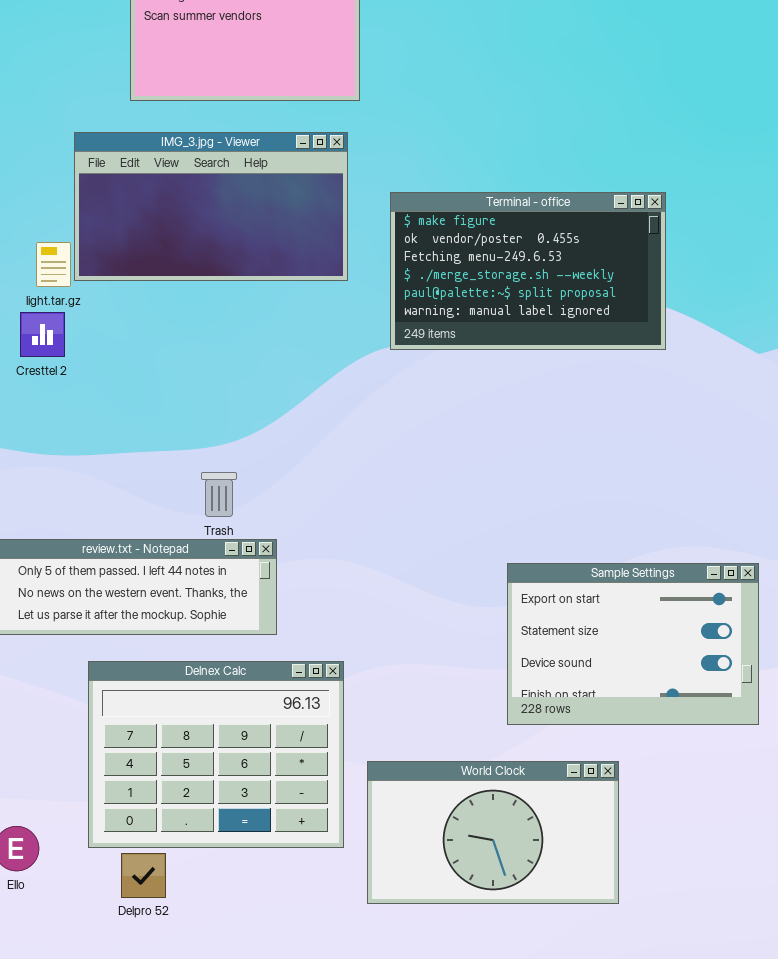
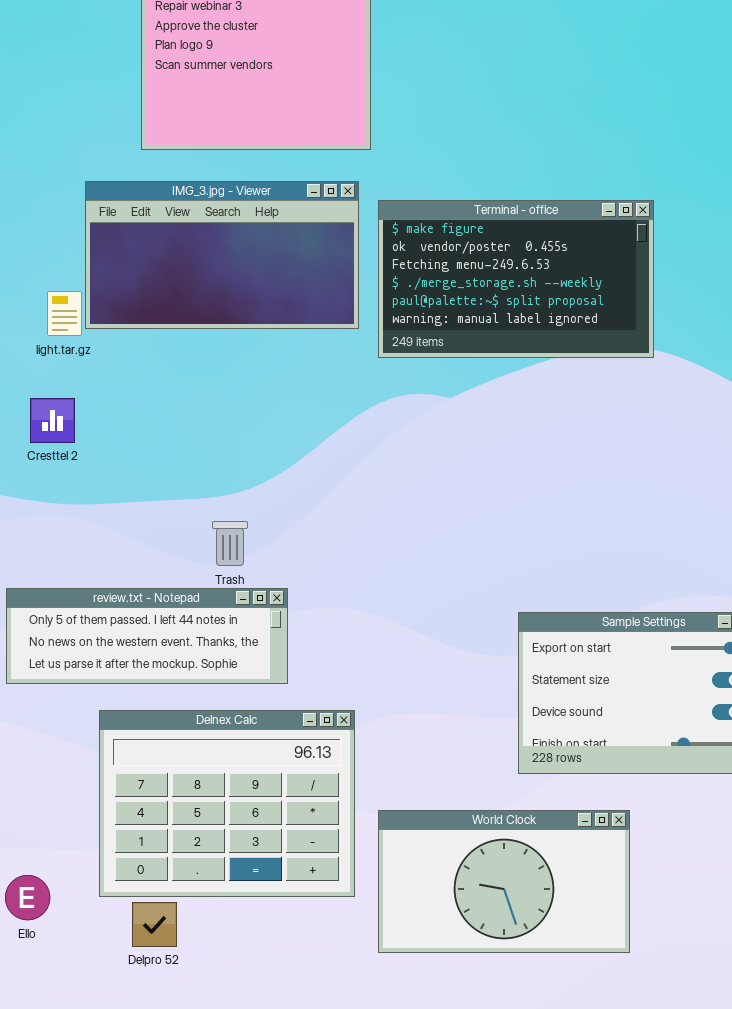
Terminal - office: [390,192,666,350] -> [378,200,654,358], moved
Cresttel 2: [20,312,65,357] -> [30,398,75,443], moved

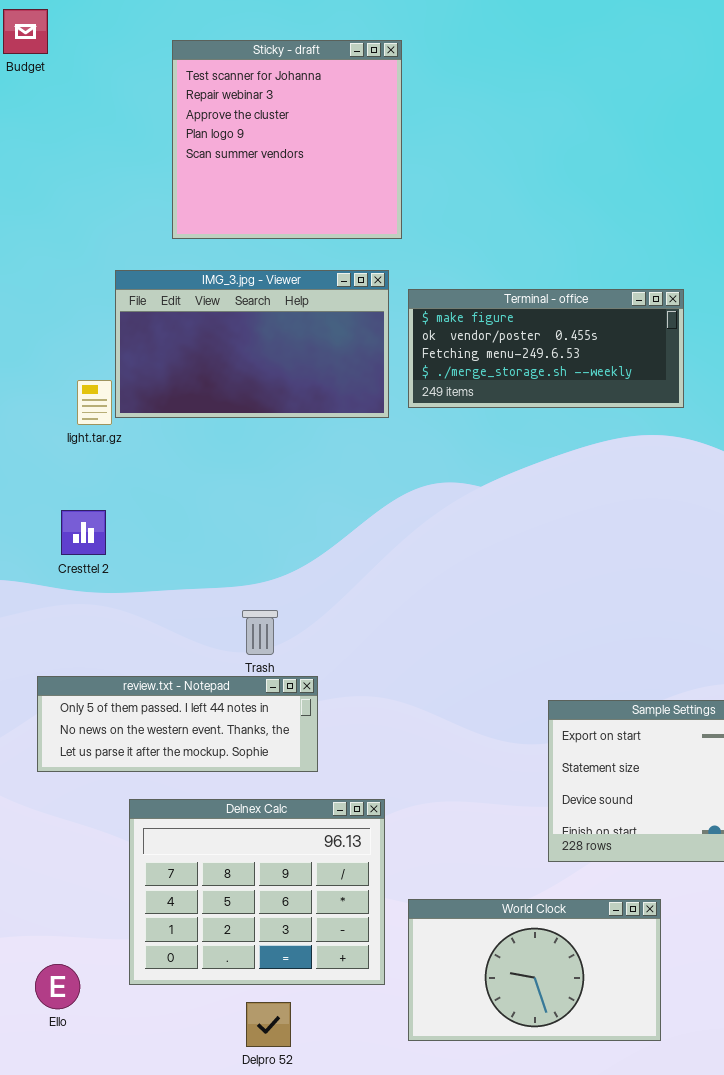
Terminal - office: [378,200,654,358] -> [408,289,684,408], resized
Cresttel 2: [30,398,75,443] -> [61,510,106,555], moved
Delpro 52: [132,902,177,947] -> [246,1002,291,1047], moved

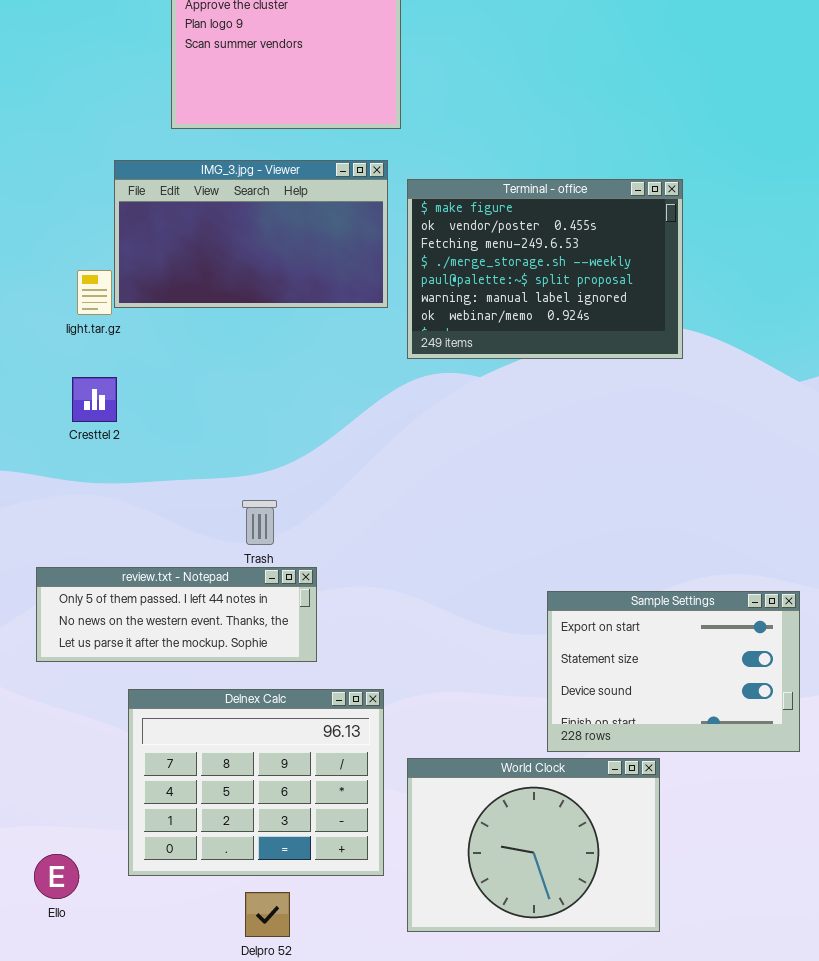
Terminal - office: [408,289,684,408] -> [407,179,683,359], resized
Cresttel 2: [61,510,106,555] -> [72,377,117,422], moved
World Clock: [408,899,661,1041] -> [407,758,660,932], resized

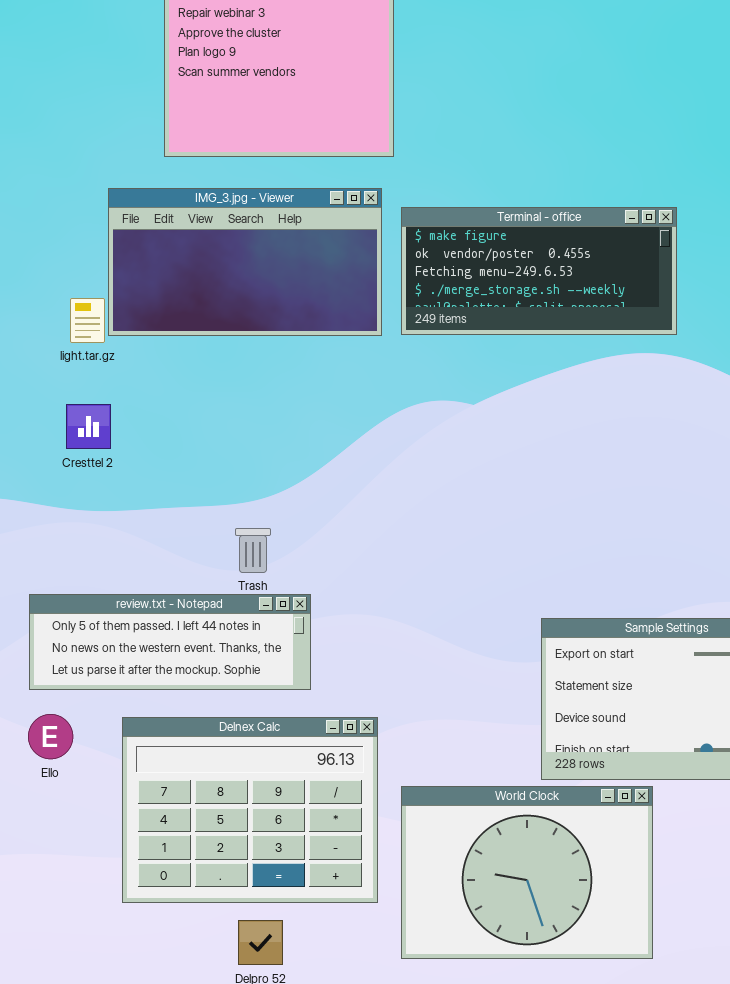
Terminal - office: [407,179,683,359] -> [401,207,677,335], resized
Ello: [34,854,79,899] -> [28,714,73,759], moved

